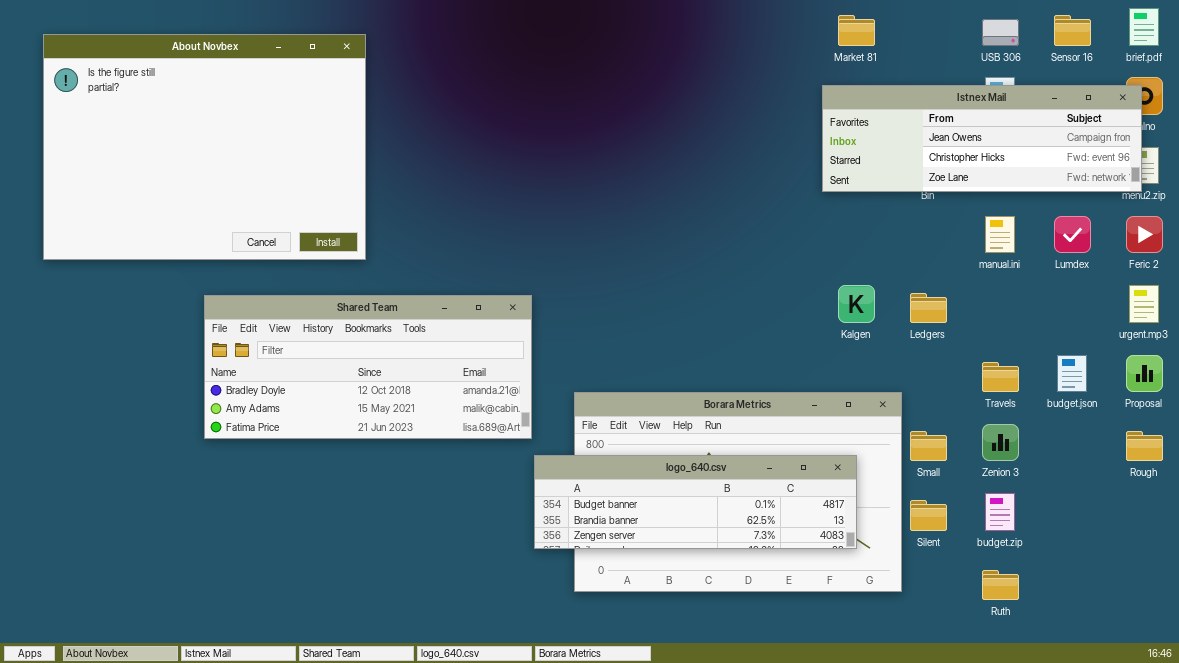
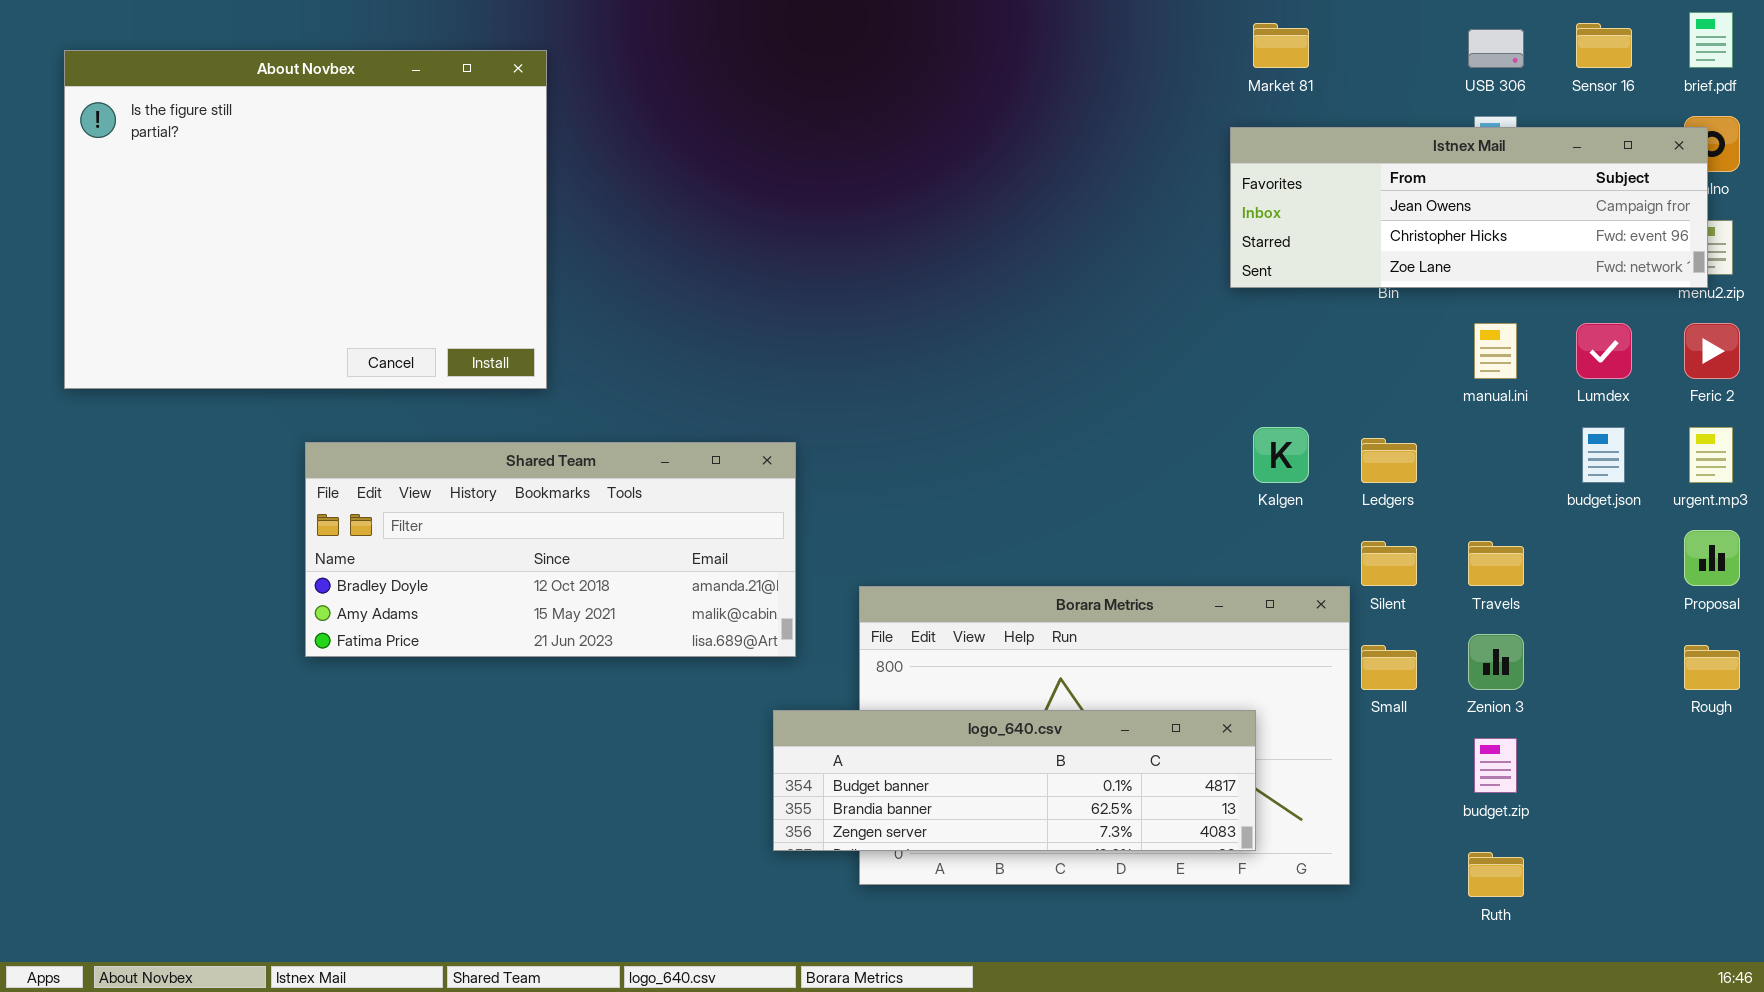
budget.json: [1057,355,1087,392] -> [1582,427,1625,483], moved
logo_640.csv: [534,455,857,549] -> [773,710,1256,851], moved
Silent: [910,500,947,531] -> [1361,541,1417,586], moved

